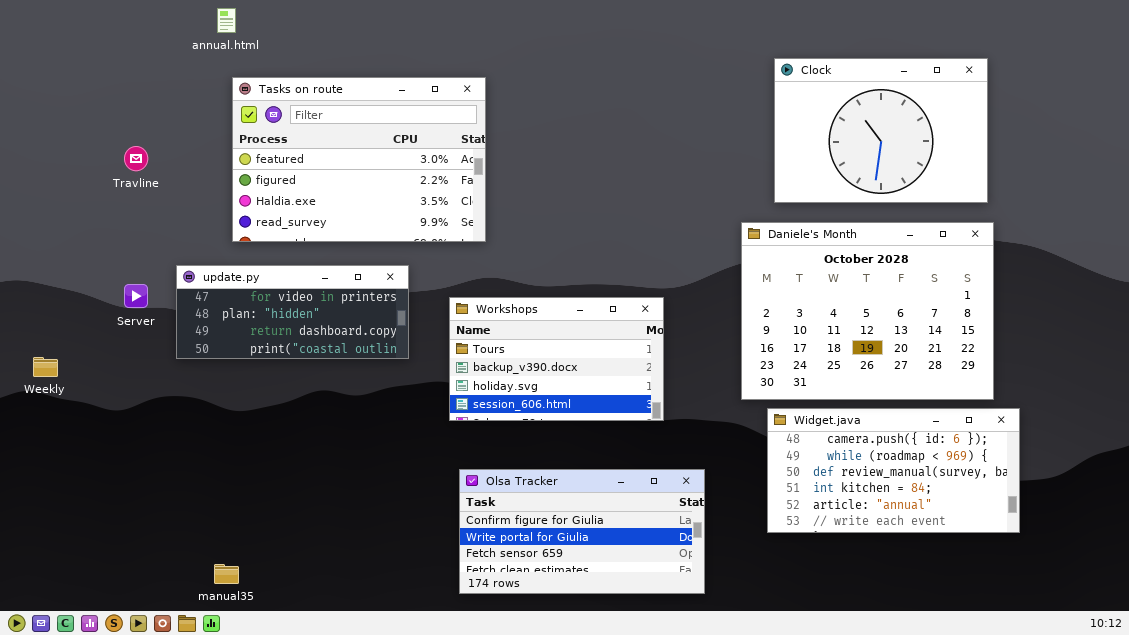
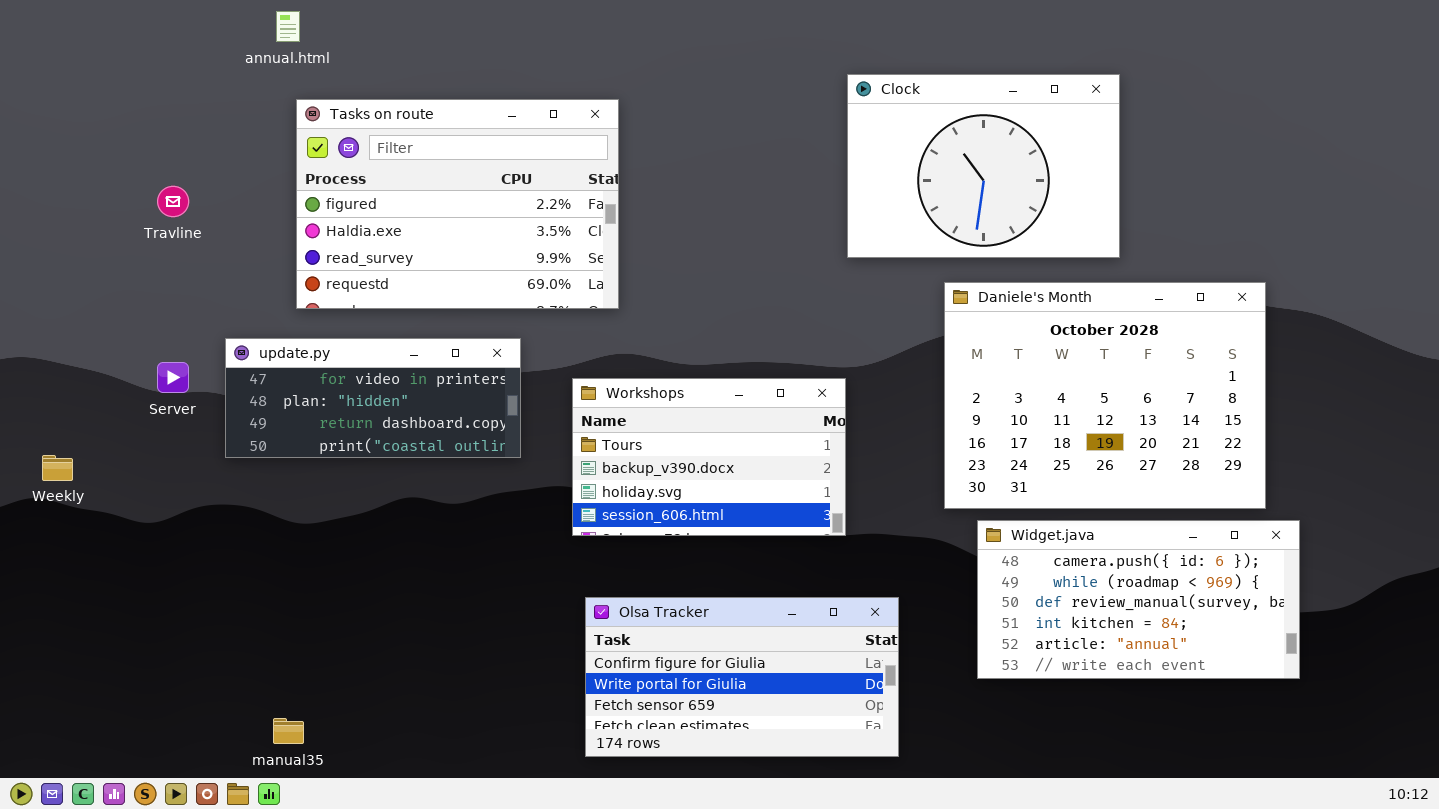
Clock: [774,58,988,203] -> [847,74,1120,258], moved
Tasks on route: [232,77,486,242] -> [296,99,619,309], scrolled down 1 row

